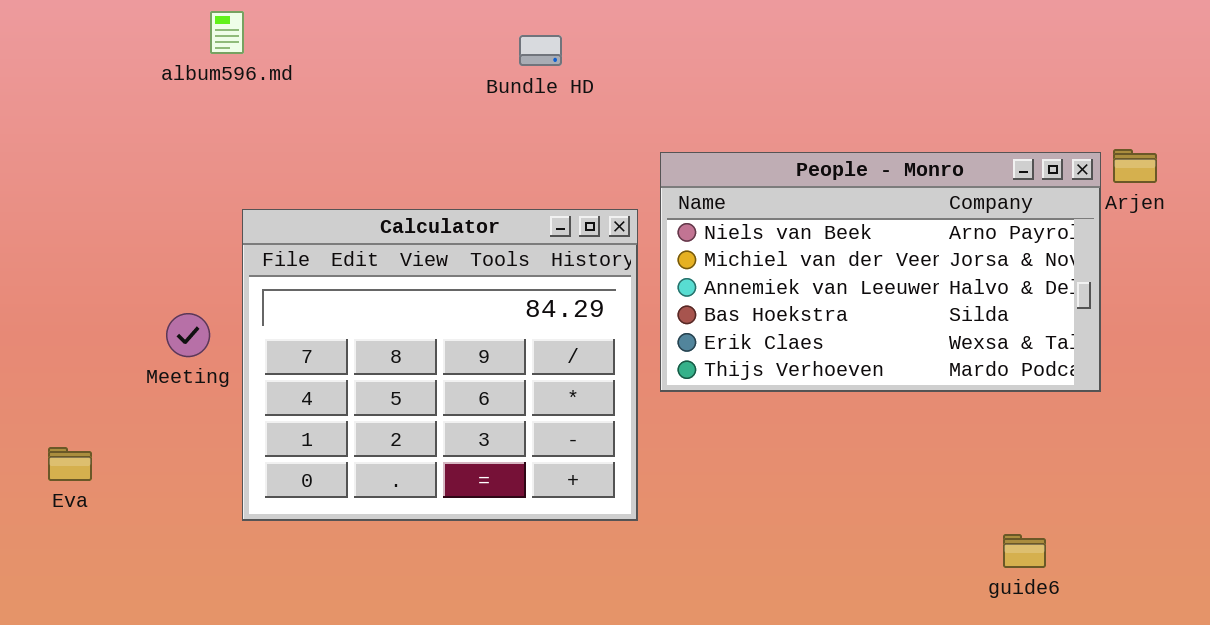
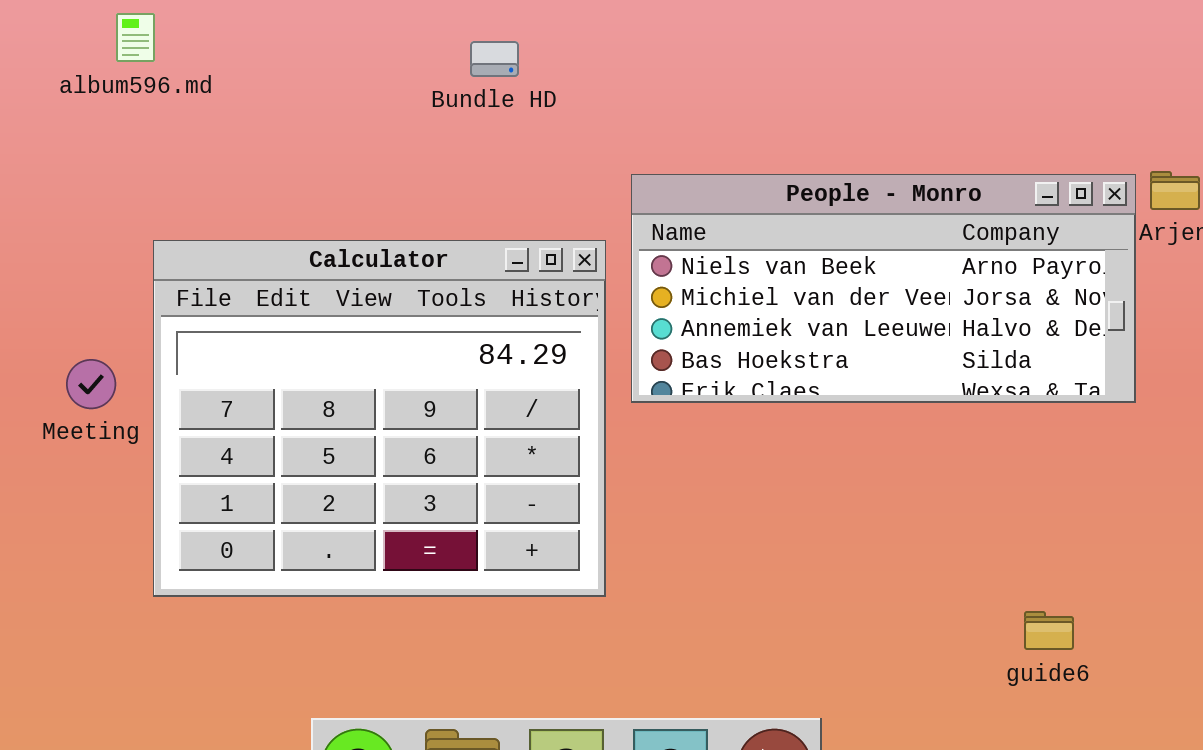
People - Monro: [660,152,1101,392] -> [631,174,1136,403], resized

